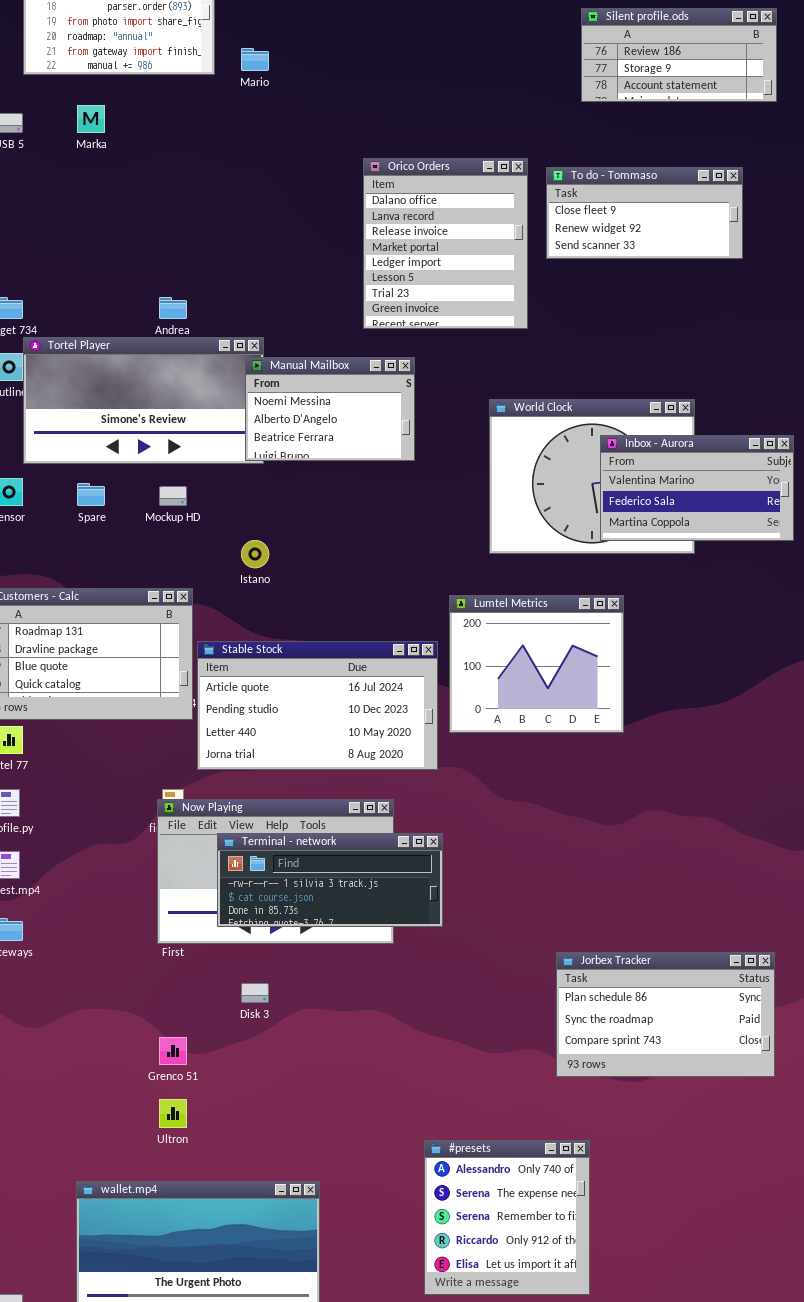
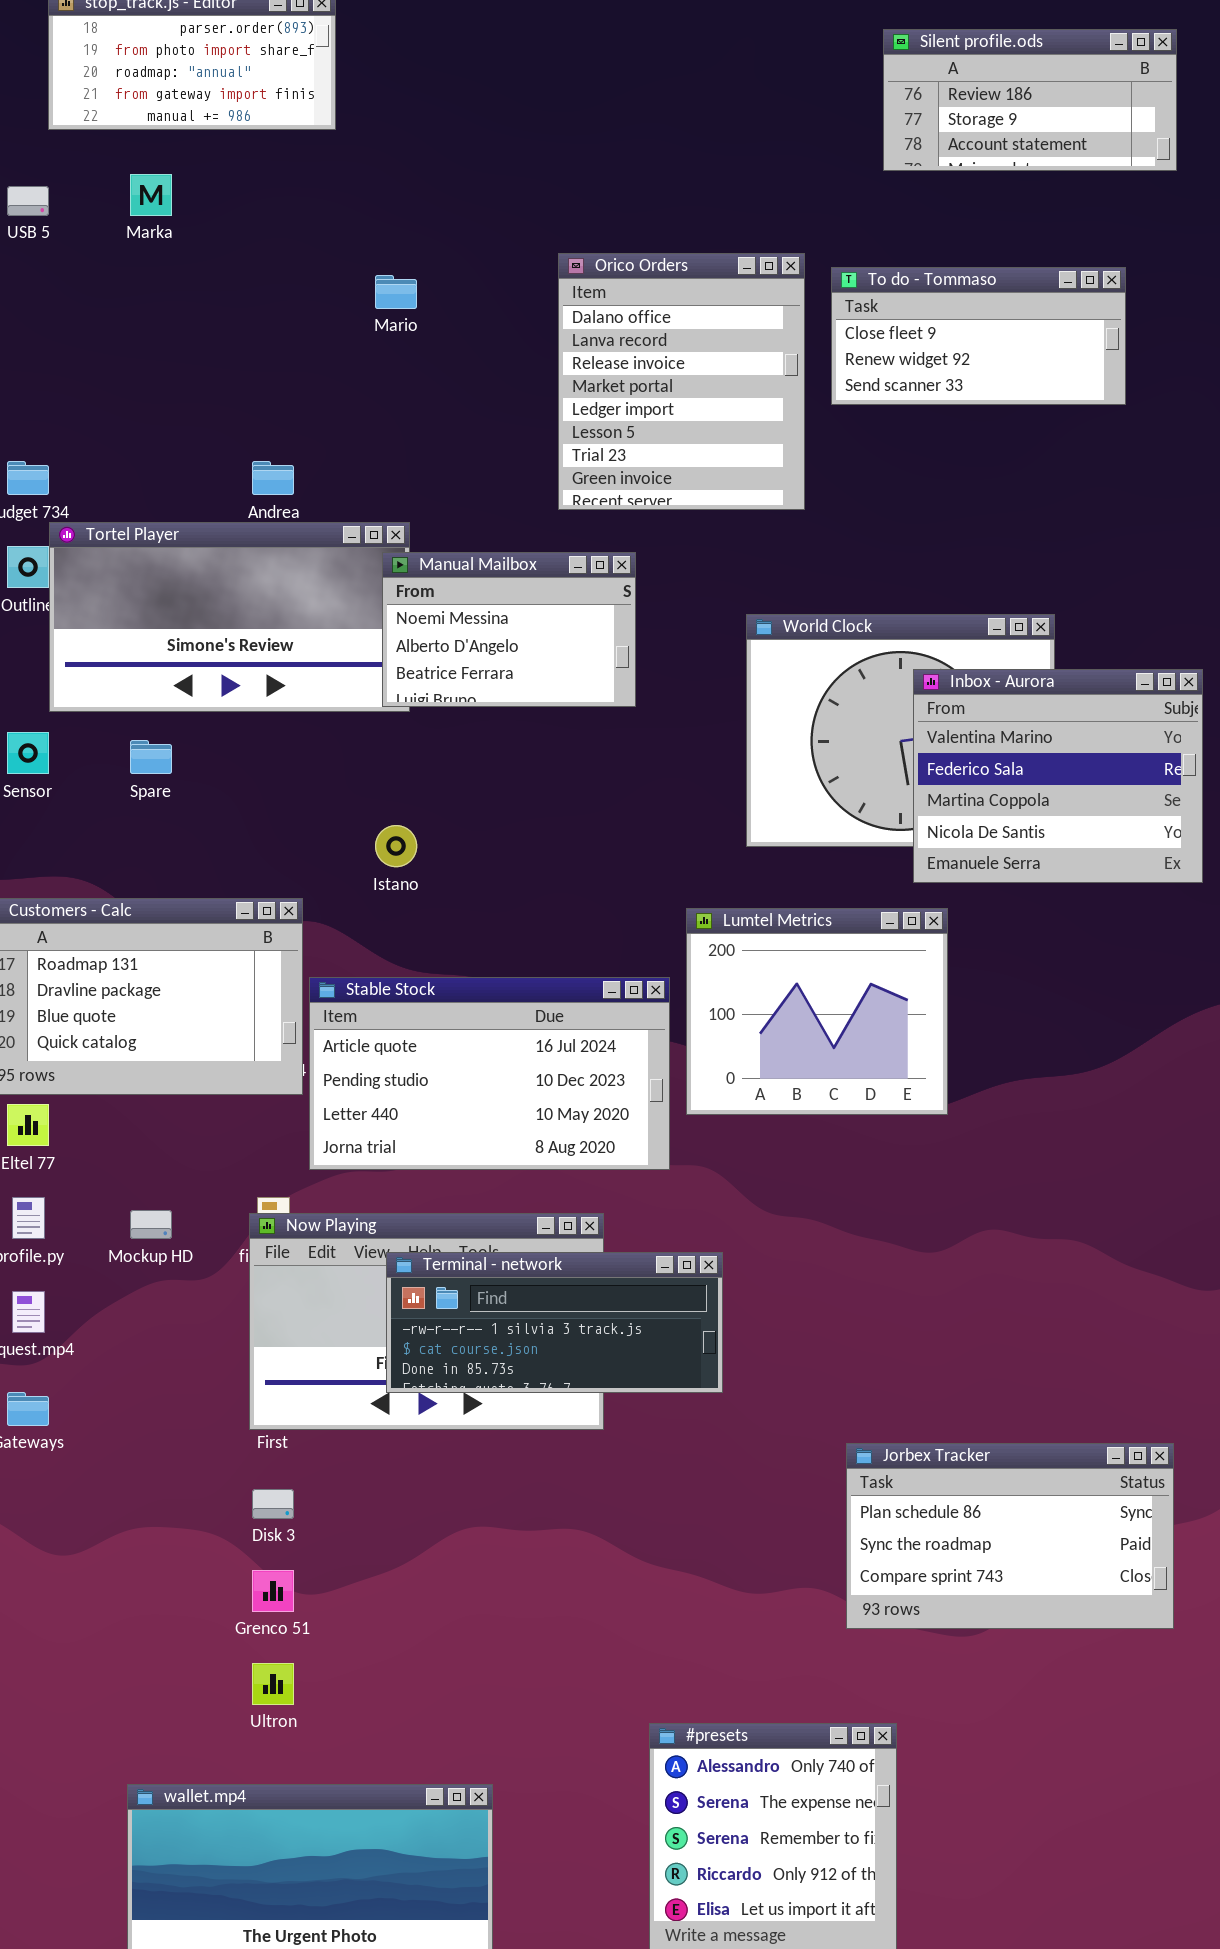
Mario: [241,48,269,71] -> [375,275,417,309], moved
Inbox - Aurora: [600,435,794,541] -> [913,669,1203,883], resized
Mockup HD: [159,486,187,506] -> [130,1210,172,1239], moved
Terminal - network: [217,833,443,927] -> [386,1252,723,1393], moved
Disk 3: [241,983,269,1003] -> [252,1489,294,1519], moved

